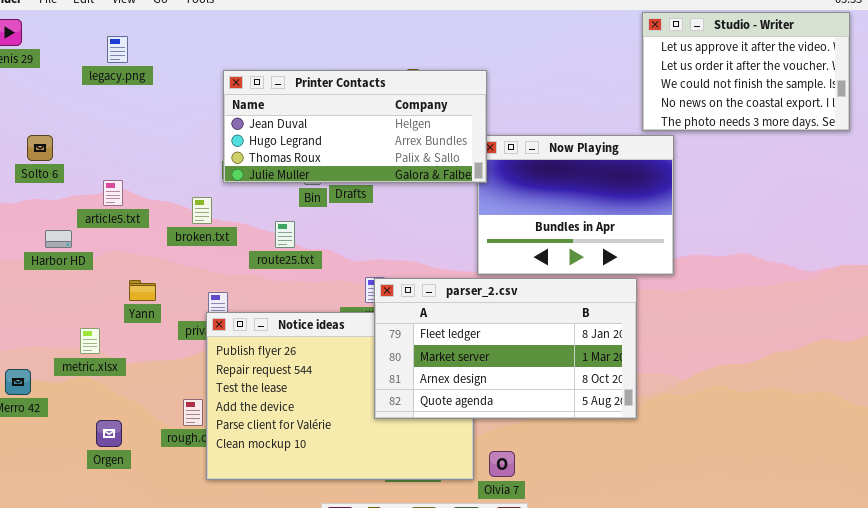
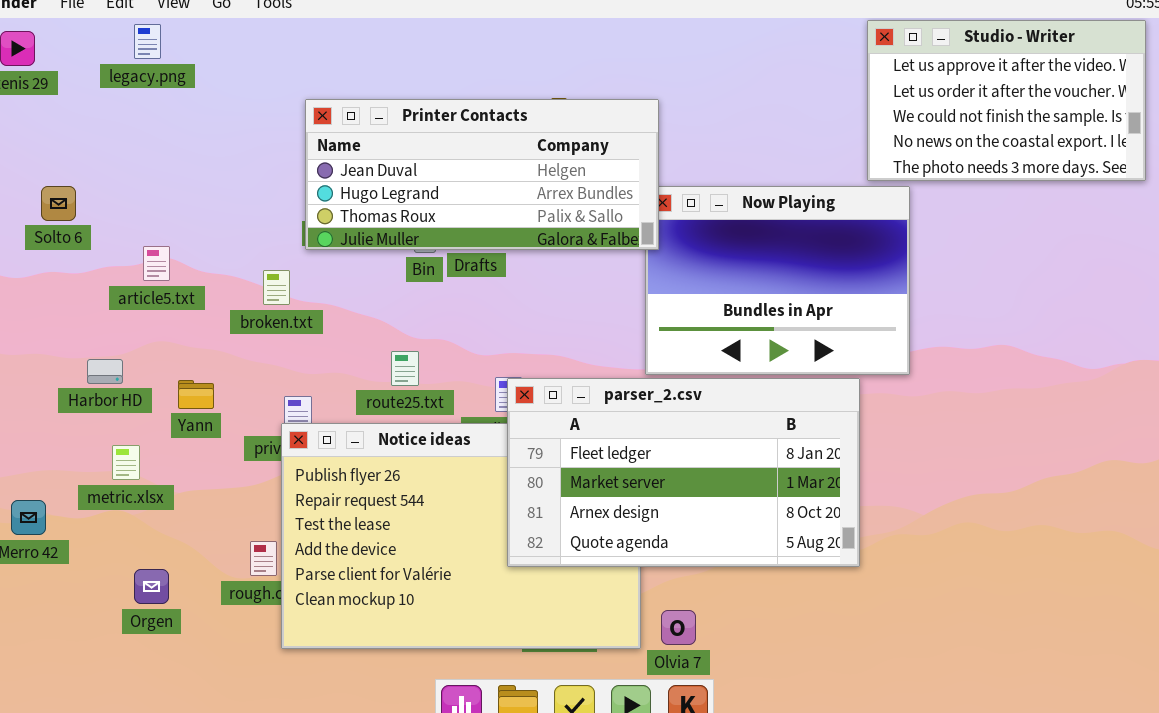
legacy.png: [107,36,128,63] -> [134,24,161,59], moved
route25.txt: [275,221,295,248] -> [391,351,419,386], moved
Harbor HD: [45,230,72,248] -> [87,359,123,384], moved

